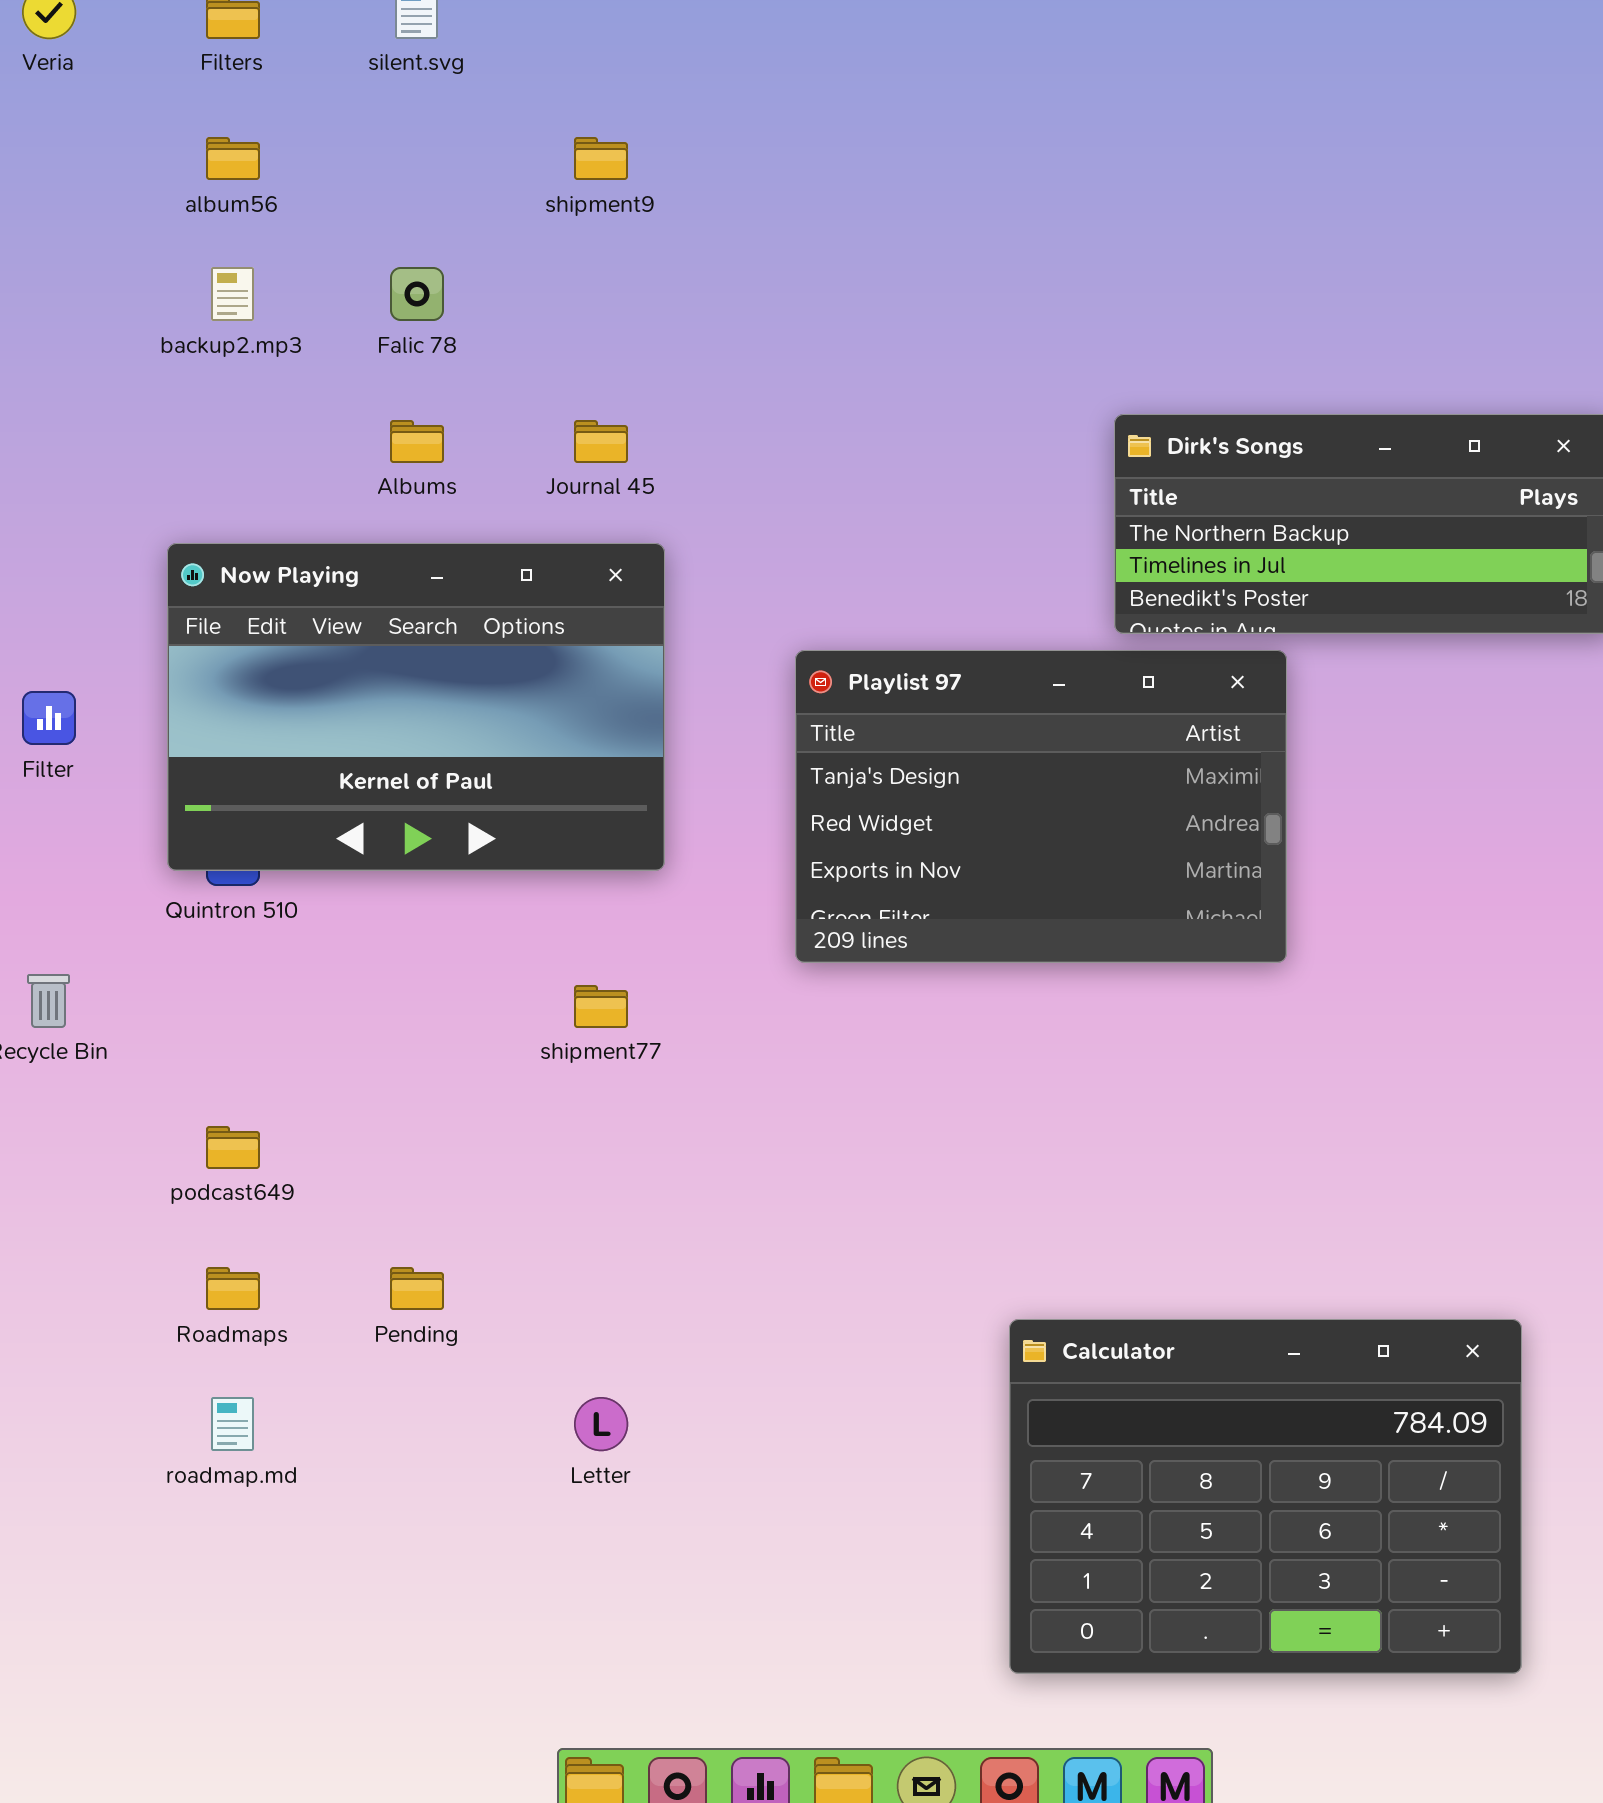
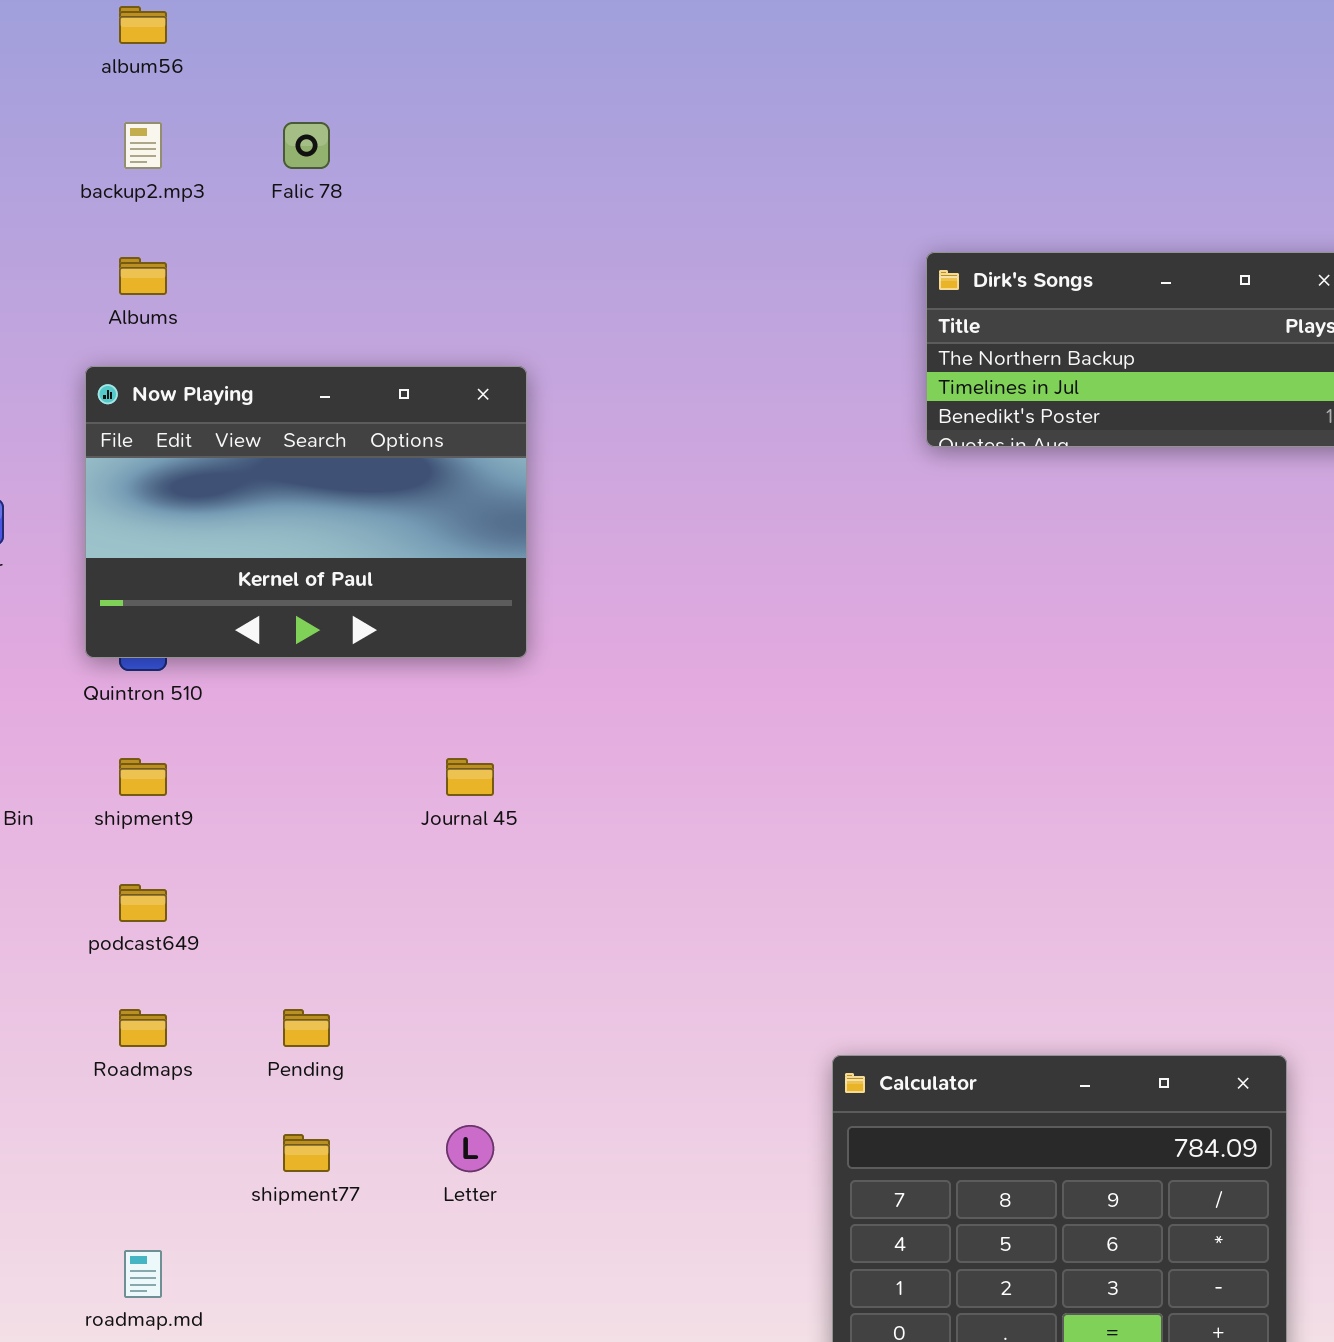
shipment9: [574,137,628,180] -> [119,758,167,796], moved
Albums: [390,420,444,463] -> [119,257,167,295], moved
Journal 45: [574,420,628,463] -> [446,758,494,796], moved
Playlist 97: [795,650,1287,963] -> none, closed
shipment77: [574,985,628,1028] -> [283,1134,330,1172], moved
roadmap.md: [211,1397,254,1451] -> [124,1250,162,1298], moved

